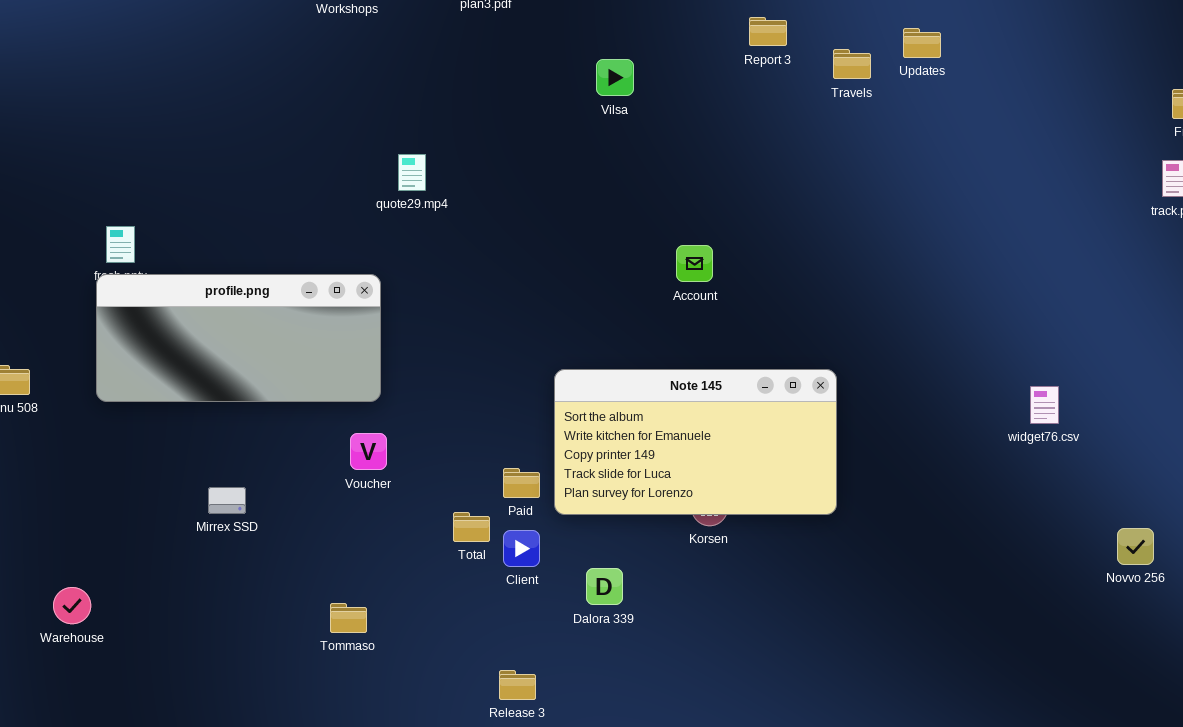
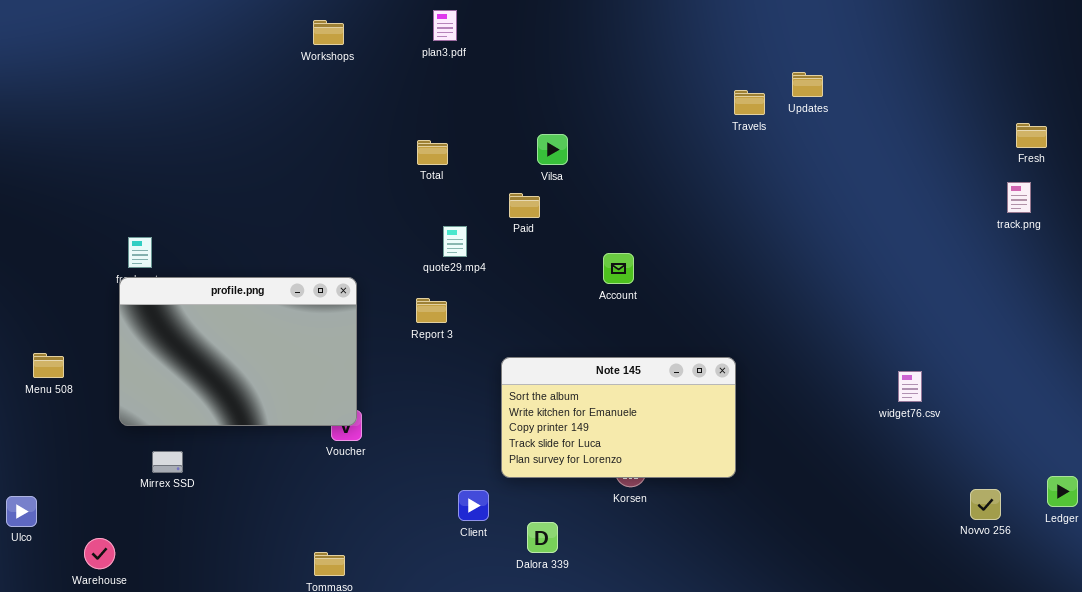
Report 3: [749,17,787,46] -> [416,298,447,323], moved
Vilsa: [596,59,634,96] -> [537,134,568,165], moved
quote29.mp4: [398,154,426,191] -> [443,226,467,257], moved
profile.png: [96,274,381,402] -> [119,277,357,426], resized
Paid: [503,468,540,498] -> [509,193,540,218], moved
Mirrex SSD: [208,487,246,514] -> [152,451,183,473], moved
Total: [453,512,490,542] -> [417,140,448,165], moved

